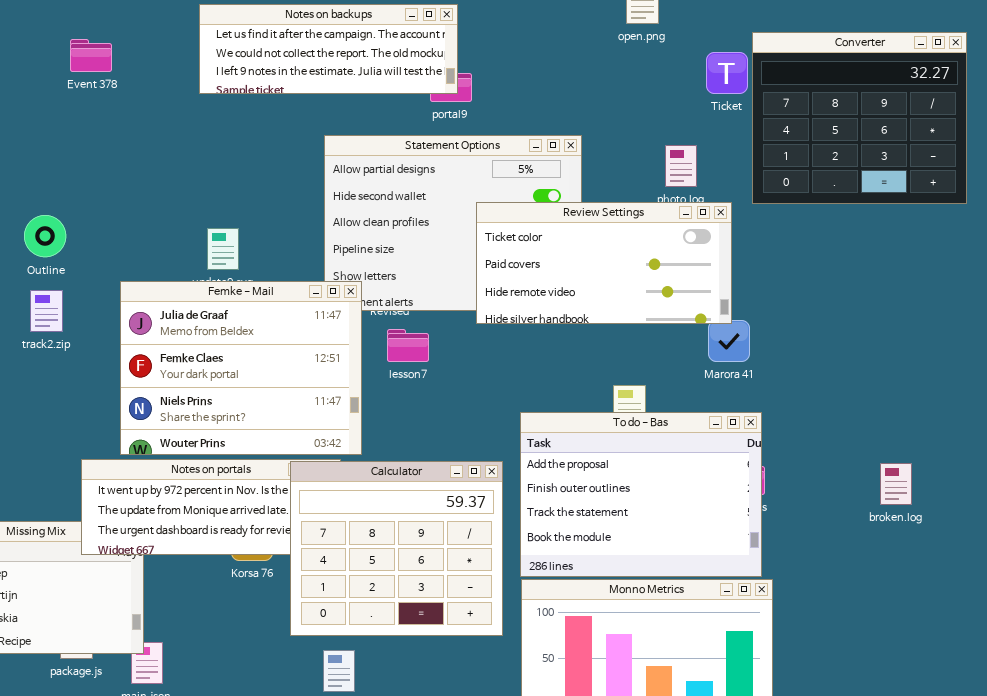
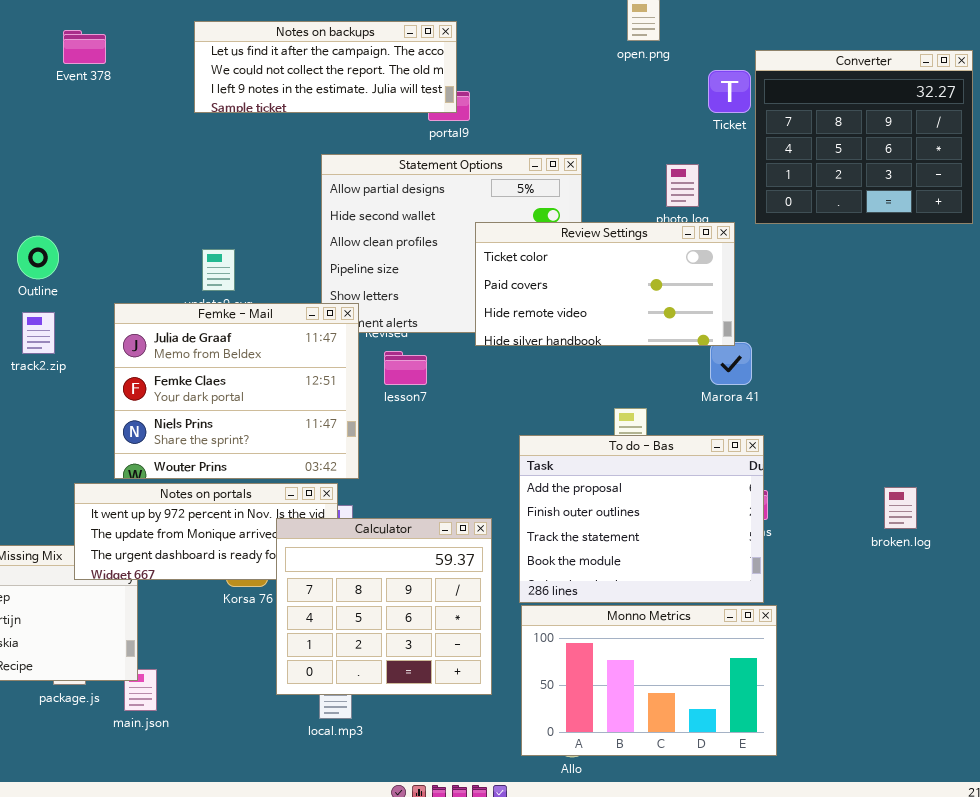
Event 378: [70,39,112,72] -> [63,30,106,64], moved
Calculator: [290,461,503,636] -> [276,518,492,695], moved

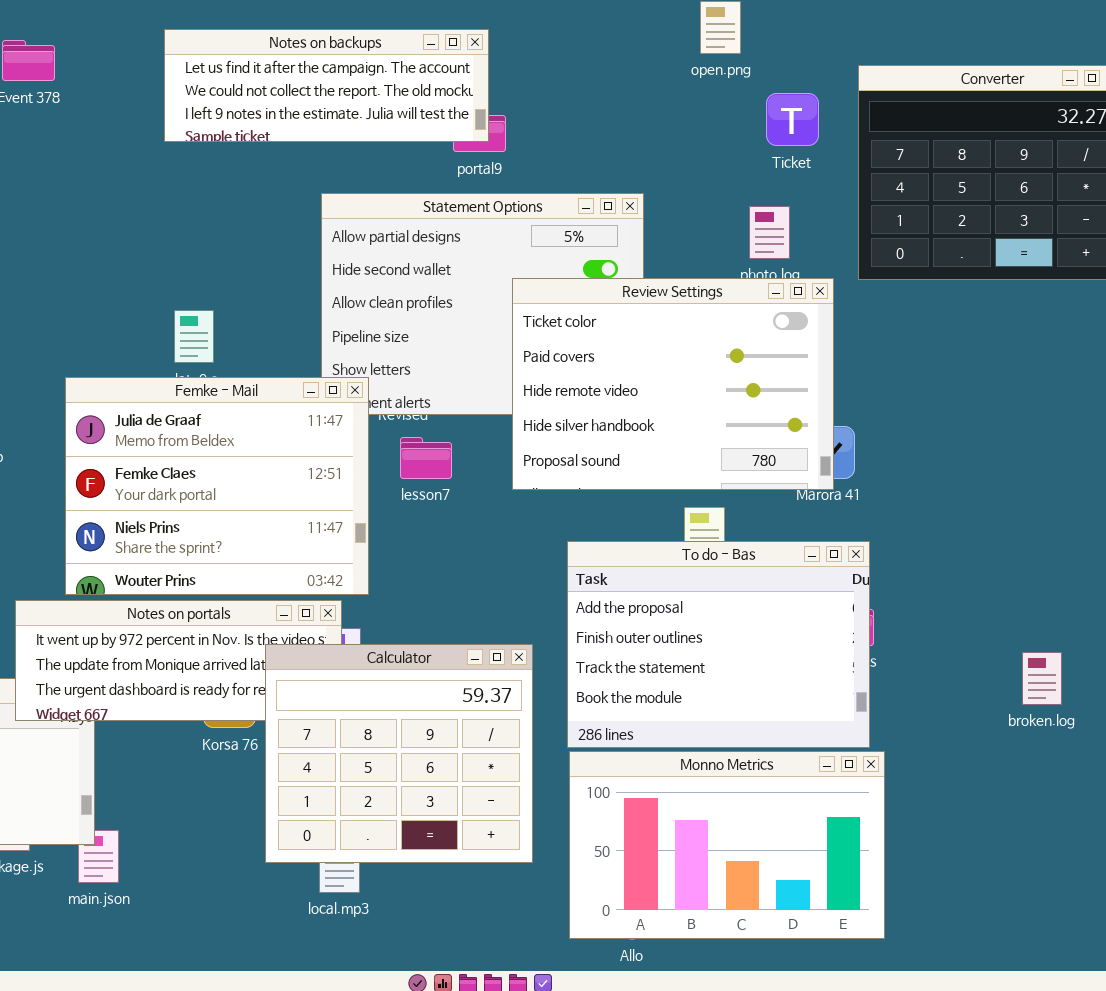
Ticket: [708,70,751,113] -> [766,93,819,146], moved
Review Settings: [475,222,735,346] -> [512,278,834,490], resized
broken.log: [884,487,917,529] -> [1022,652,1062,705], moved

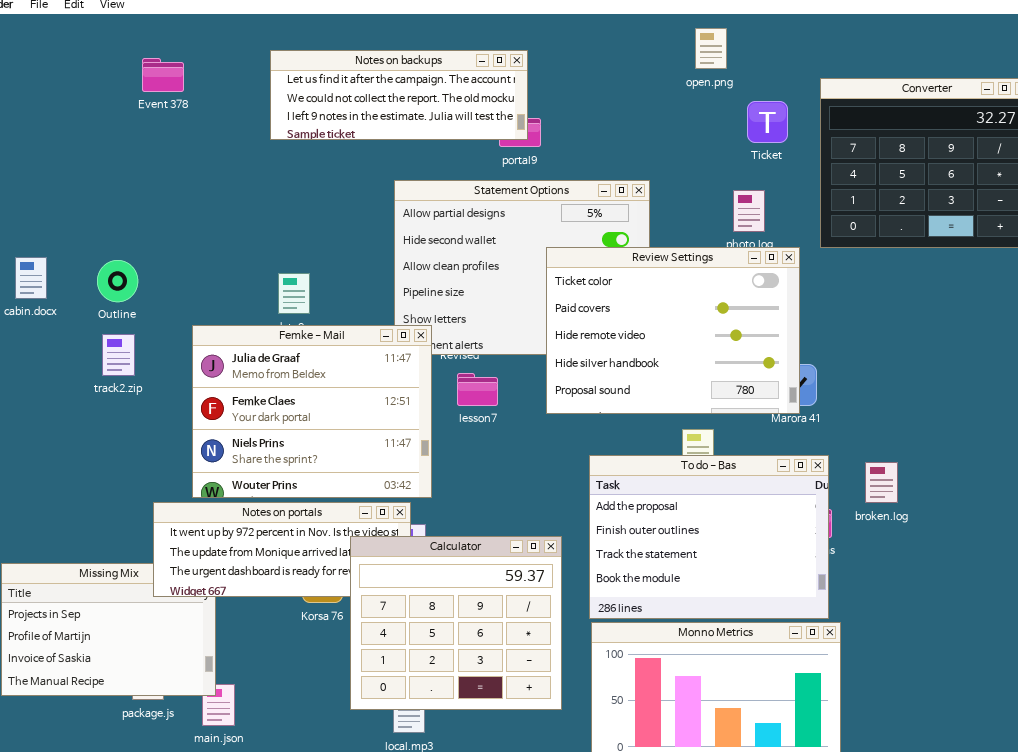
broken.log: [1022,652,1062,705] -> [865,462,898,503], moved

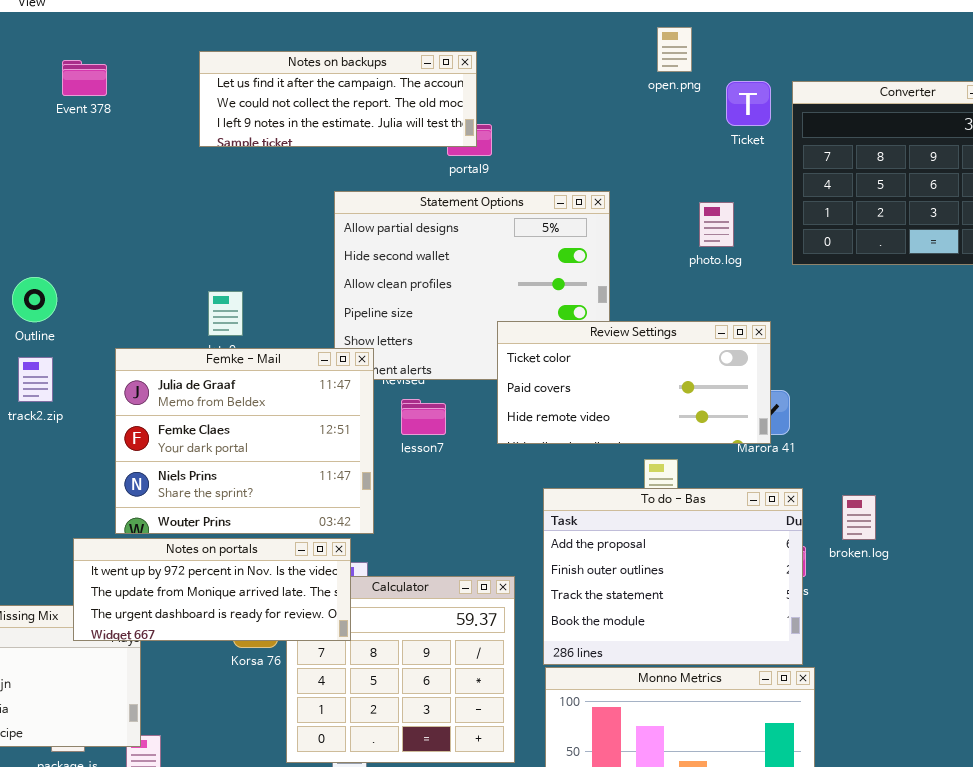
Ticket: [747,101,788,143] -> [726,81,771,126], moved
Review Settings: [546,247,800,414] -> [497,321,771,444], resized
Notes on portals: [153,502,411,597] -> [73,538,351,641], raised

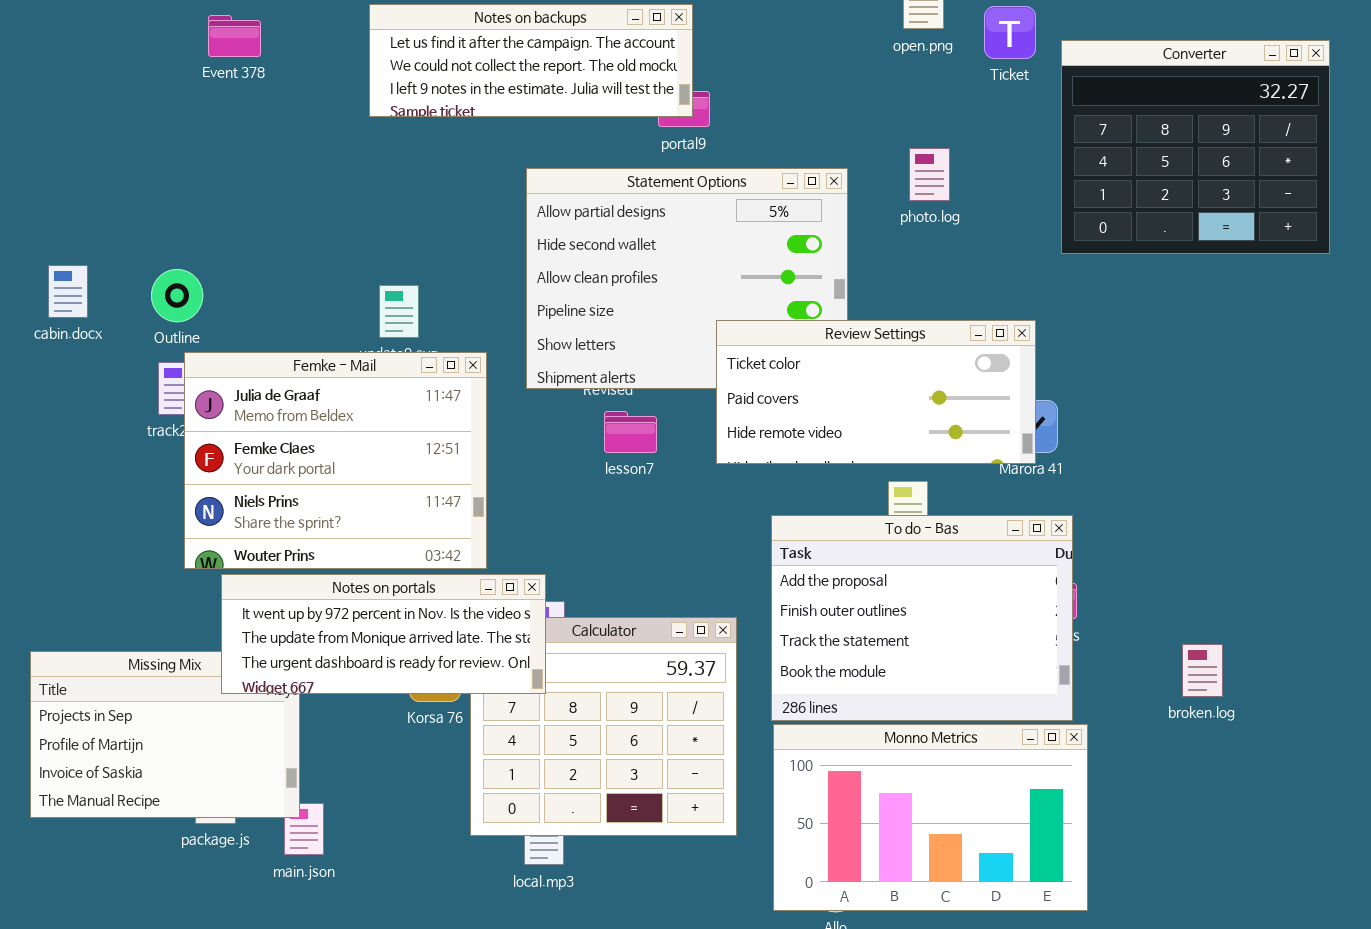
Ticket: [726,81,771,126] -> [984,6,1036,59], moved
photo.log: [699,202,734,247] -> [909,148,950,201], moved
Femke - Mail: [115,348,374,534] -> [184,352,487,569], moved
broken.log: [842,495,876,540] -> [1182,644,1223,697], moved

